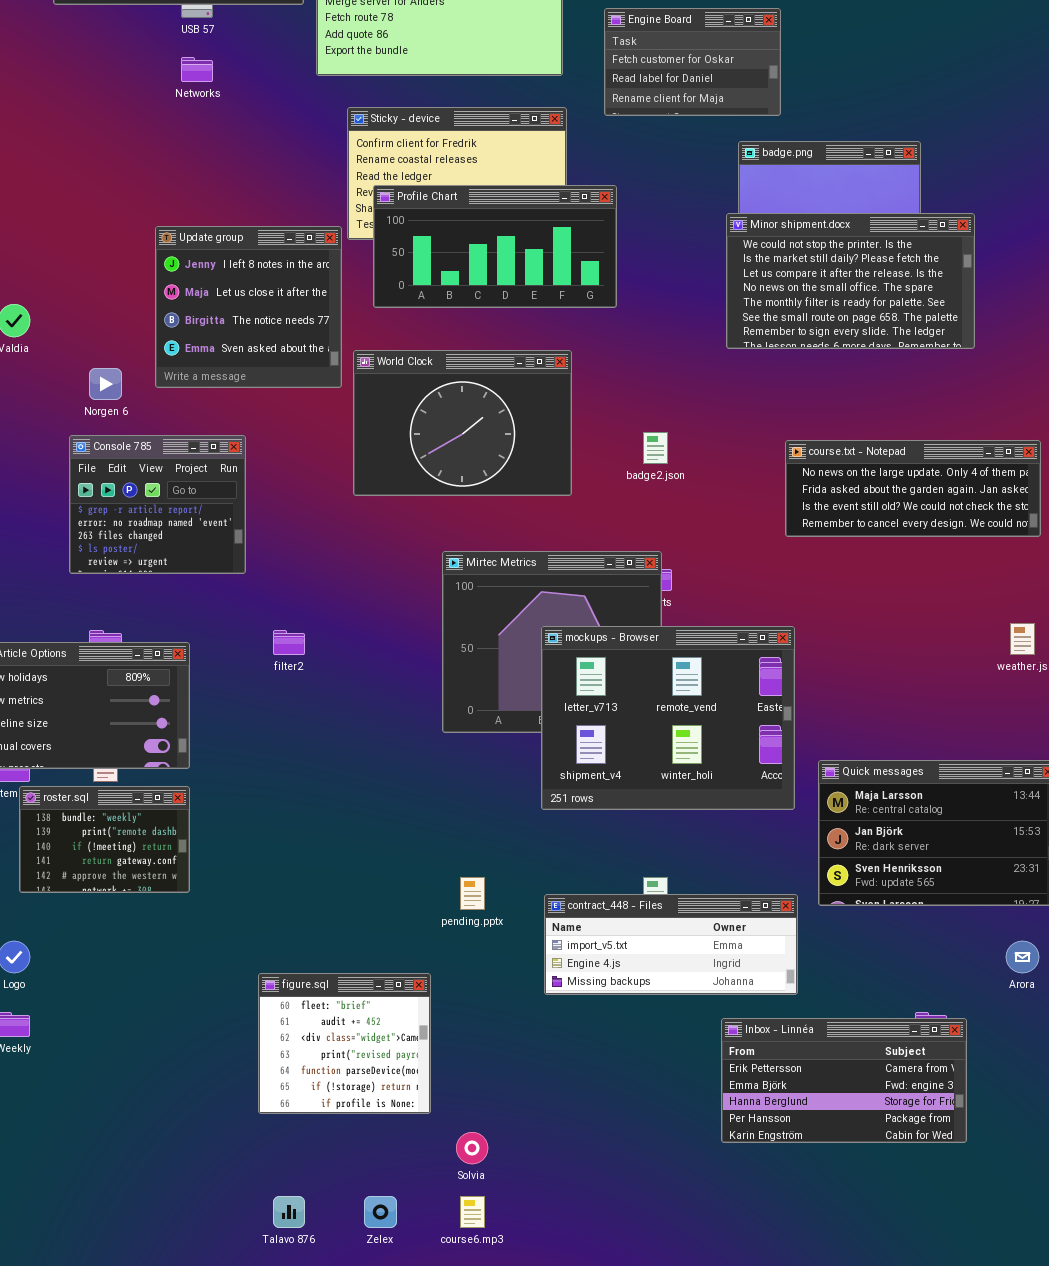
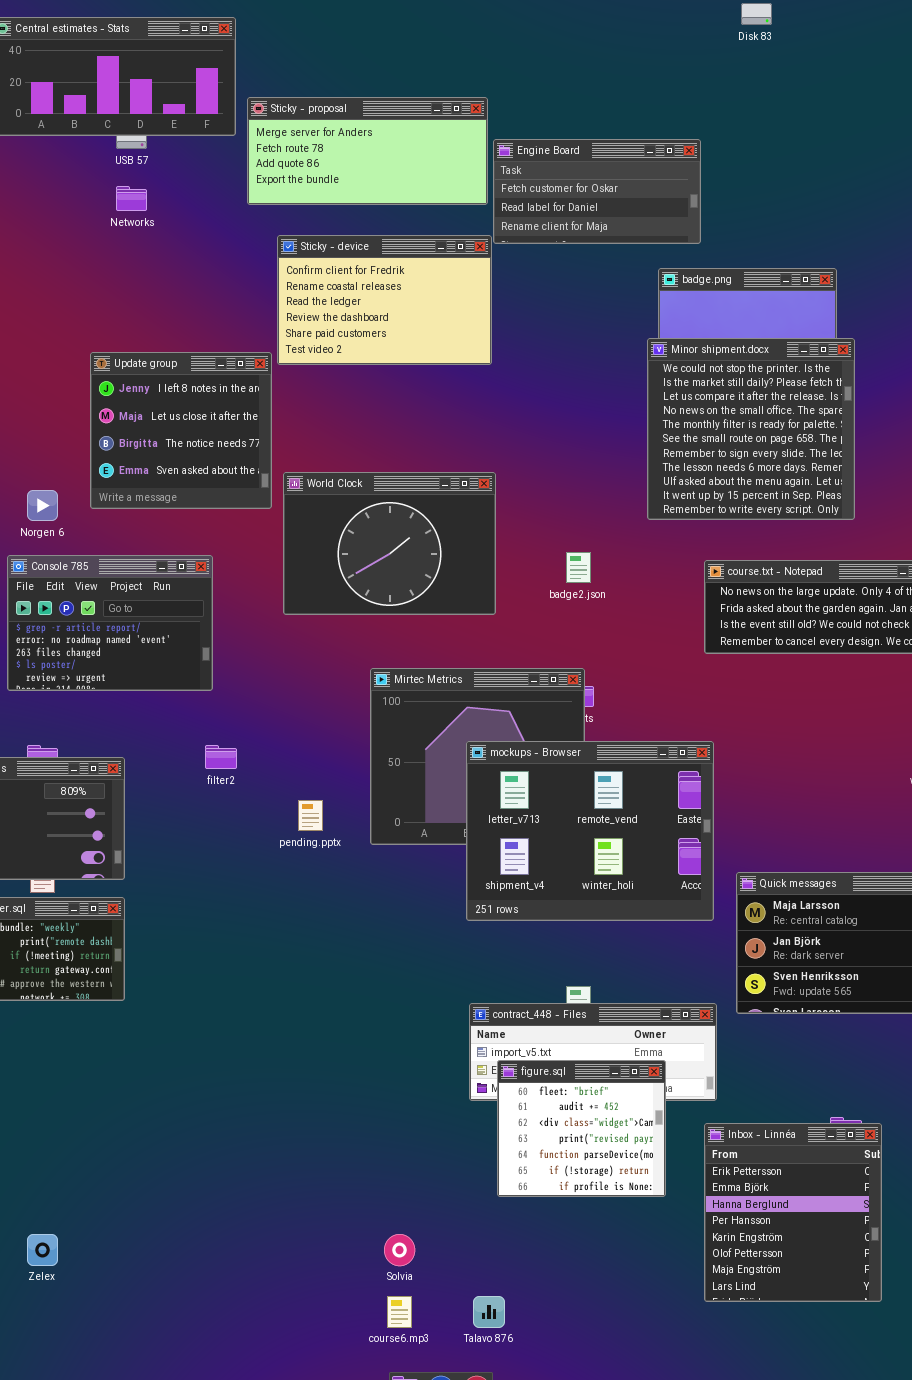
Engine Board: [604,8,781,116] -> [493,139,701,244], resized
Profile Chart: [373,185,617,308] -> none, closed
Minor shipment.docx: [726,213,975,349] -> [647,338,855,520], resized
Console 785: [69,435,246,574] -> [7,555,213,691], resized
pending.pptx: [460,877,485,910] -> [298,800,323,831], moved
figure.sql: [258,973,431,1114] -> [497,1060,666,1197], moved
Inbox - Linnéa: [721,1018,967,1143] -> [704,1123,882,1302], resized
Talavo 876: [273,1196,305,1228] -> [473,1296,505,1328], moved
Zelex: [364,1196,397,1228] -> [27,1234,58,1266], moved

